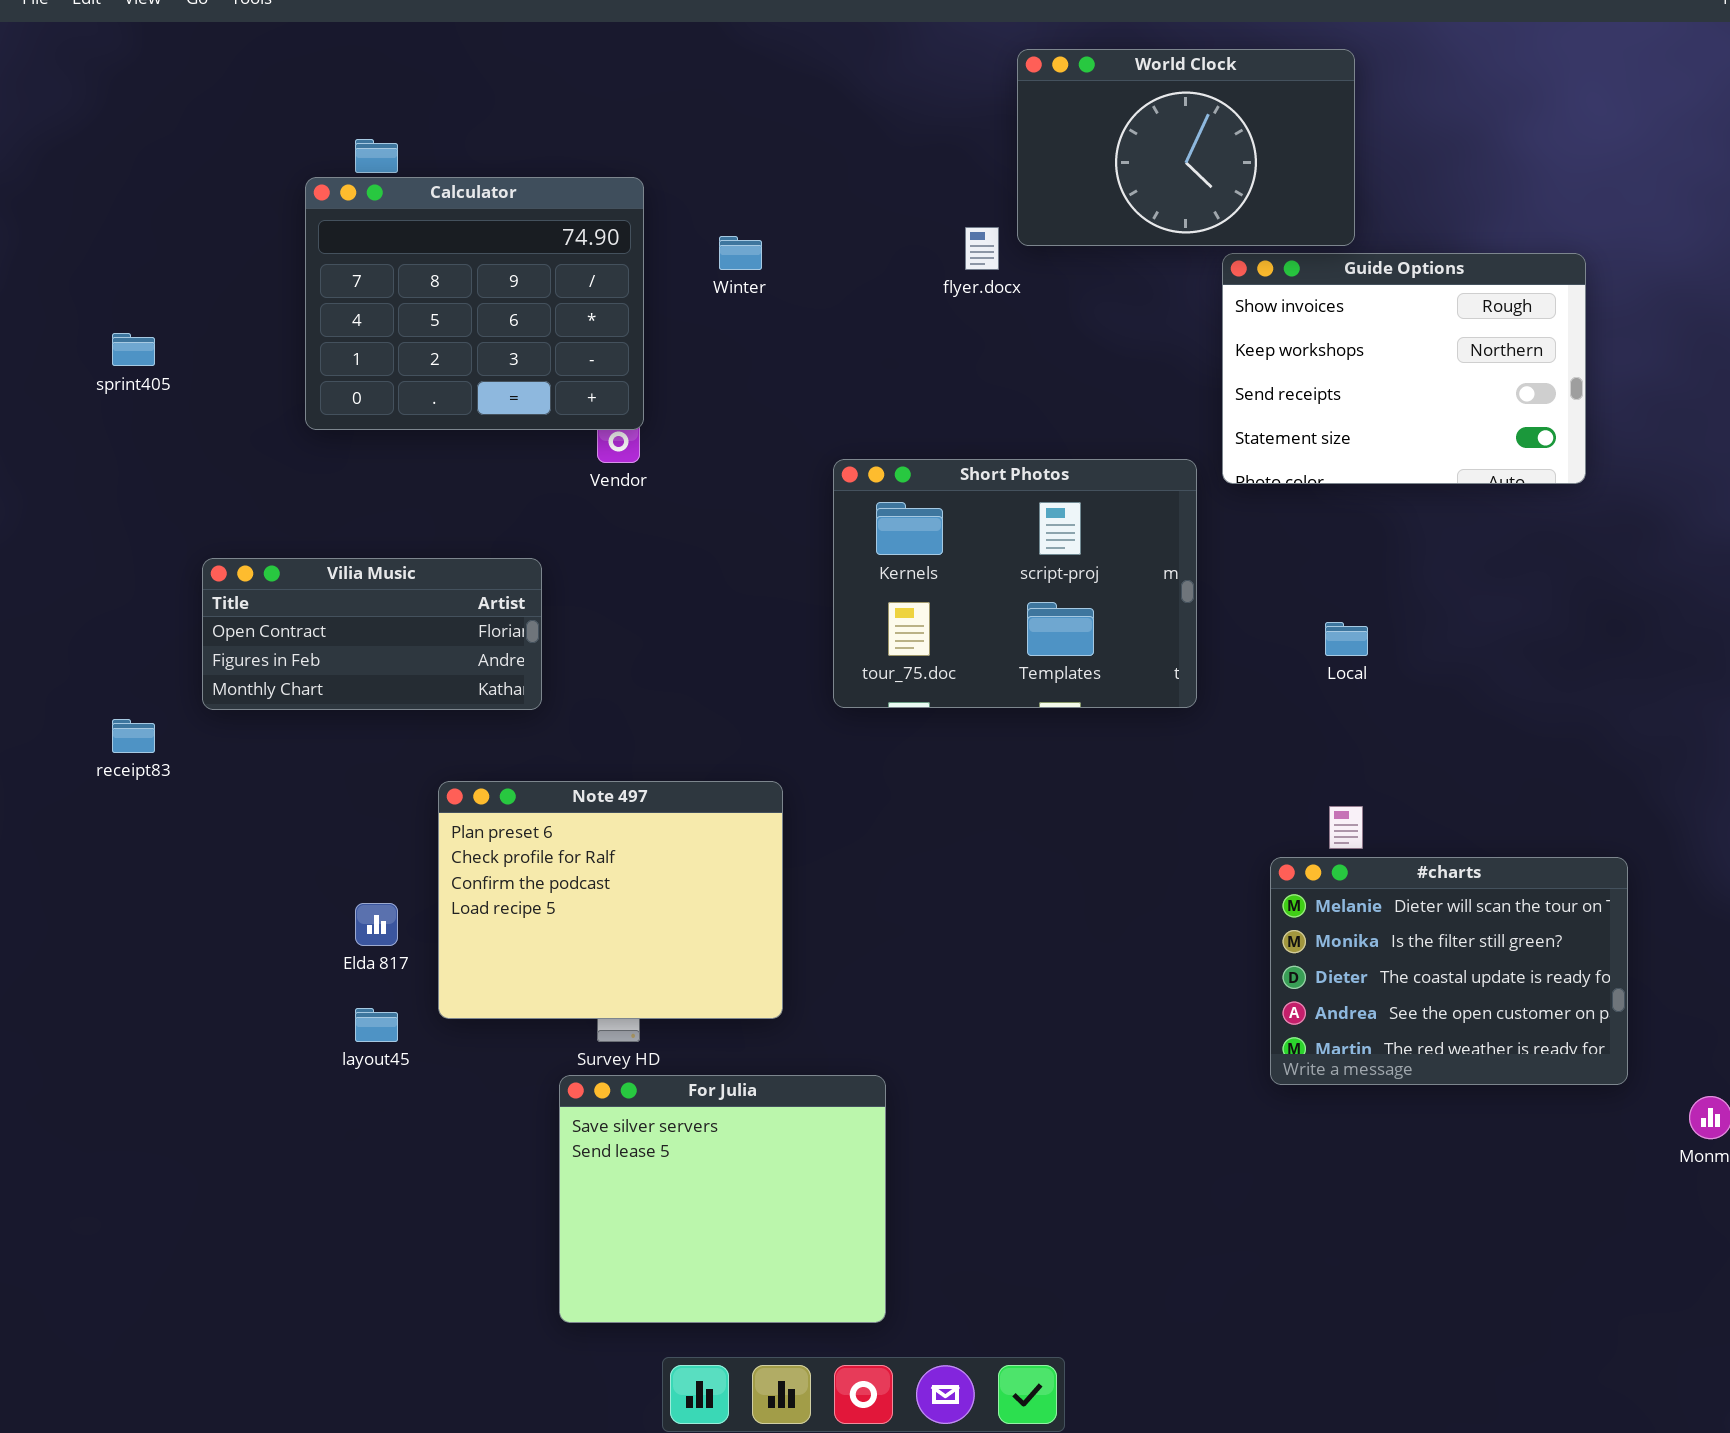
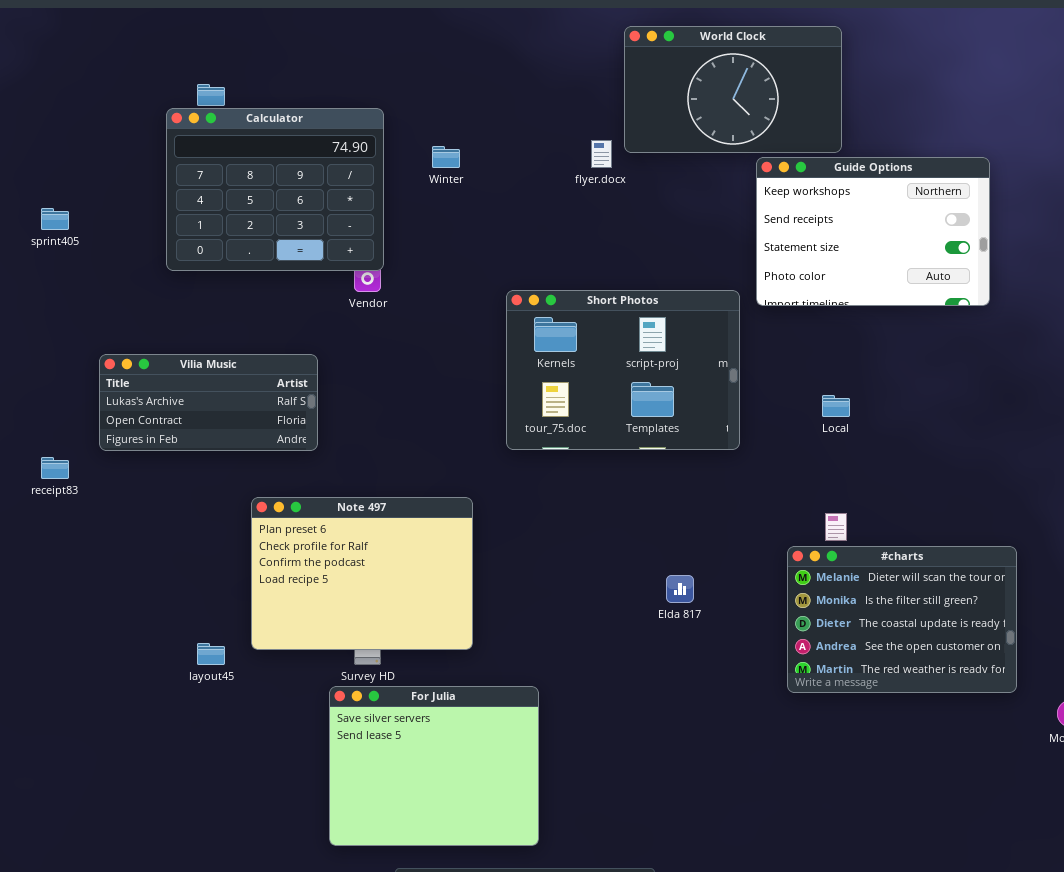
Guide Options: [1222,253,1586,484] -> [756,157,990,306], scrolled down 1 row
Vilia Music: [202,558,542,710] -> [99,354,318,451], scrolled up 1 row
Elda 817: [355,903,398,946] -> [666,575,694,603], moved

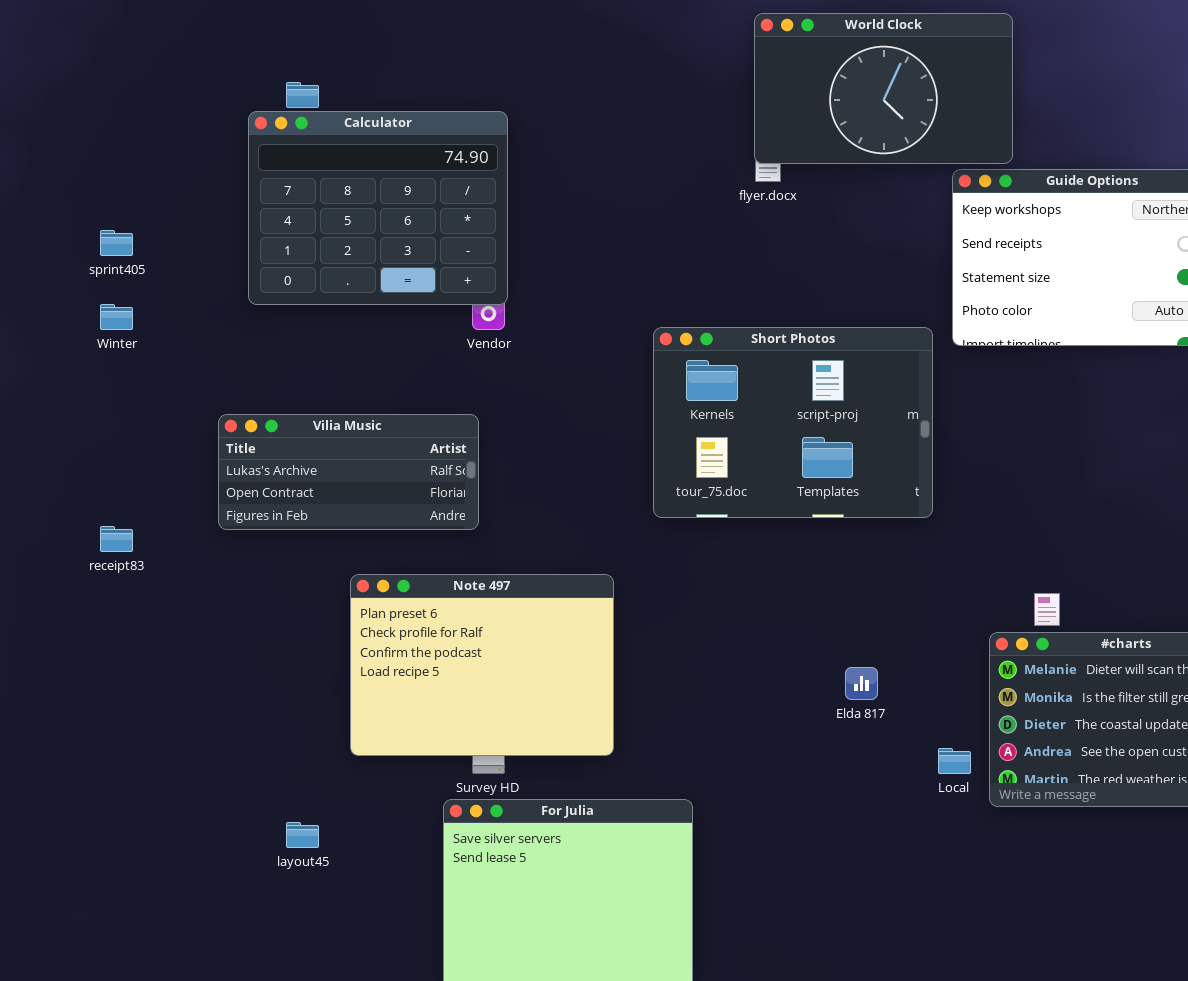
World Clock: [624,26,842,153] -> [754,13,1013,164], moved
Winter: [432,146,460,168] -> [100,304,133,330], moved
Vilia Music: [99,354,318,451] -> [218,414,479,530], moved
Local: [822,395,850,417] -> [938,748,971,774], moved
layout45: [197,643,225,665] -> [286,822,319,848], moved

